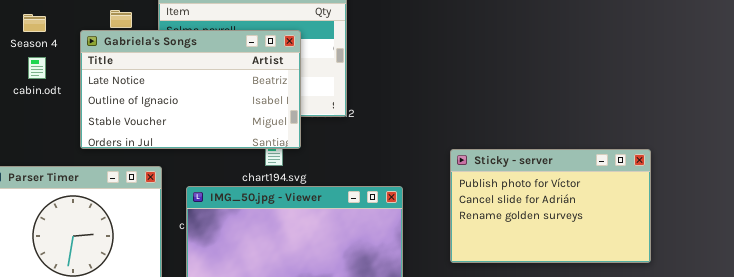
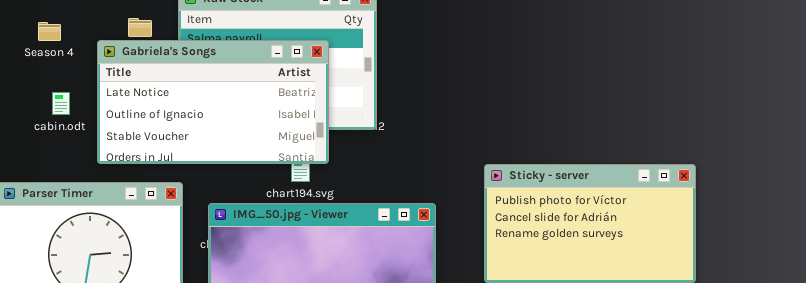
cabin.odt: [28,57,46,79] -> [52,92,70,115], moved

